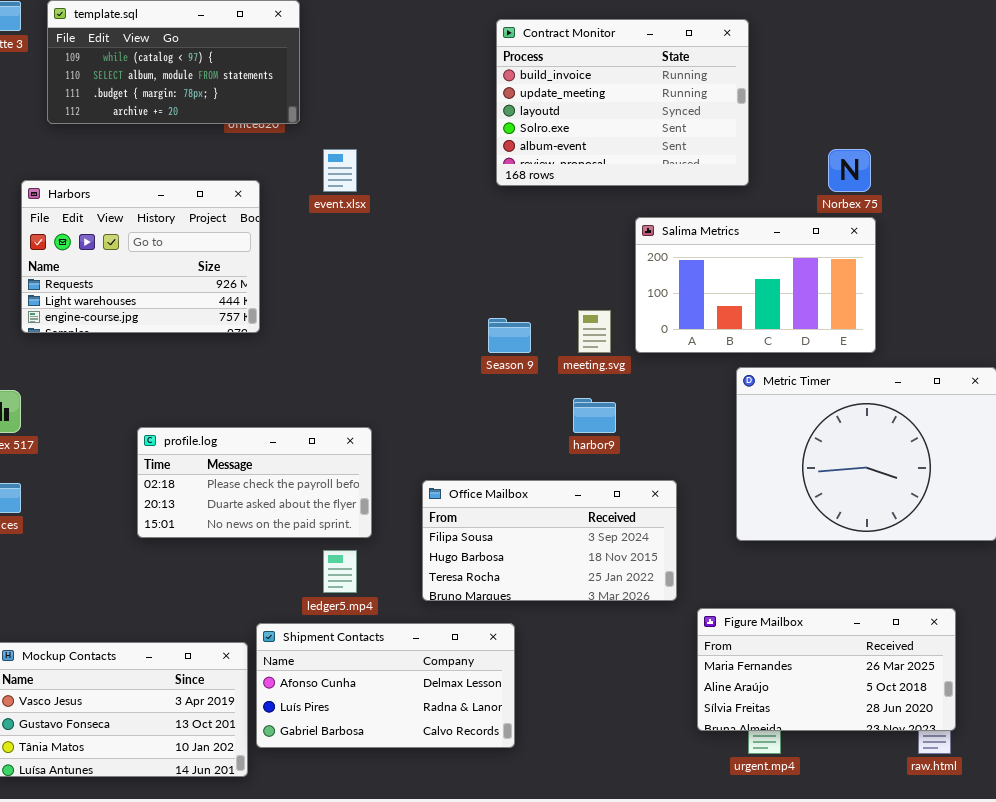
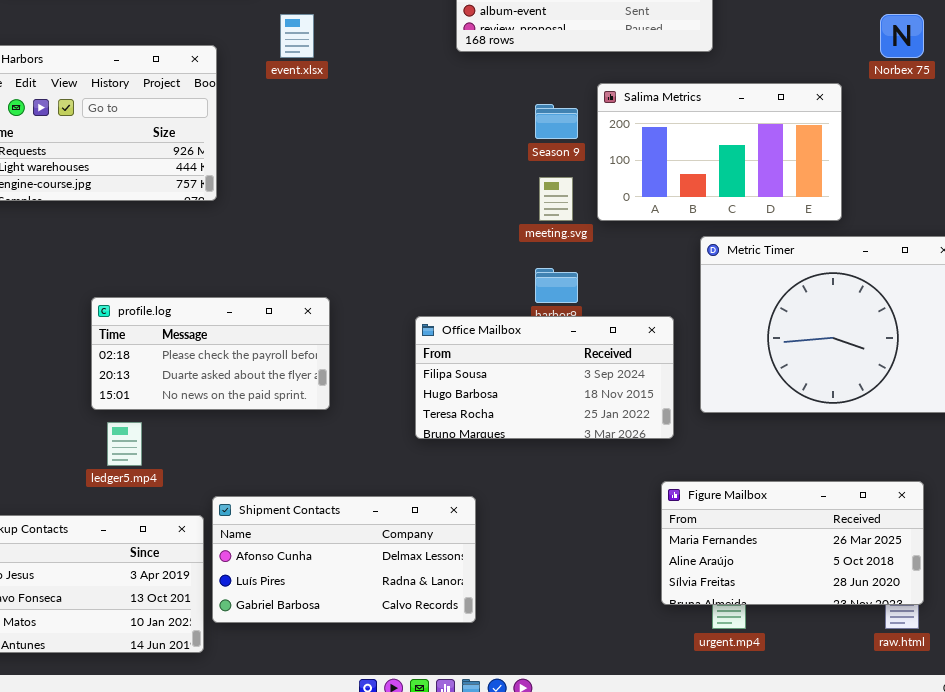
Norbex 75: [828,149,871,192] -> [880,14,924,58], moved
Season 9: [488,318,531,353] -> [535,104,578,139], moved
Office Mailbox: [422,480,677,601] -> [415,316,674,439], moved
ledger5.mp4: [323,550,357,593] -> [107,422,142,466], moved

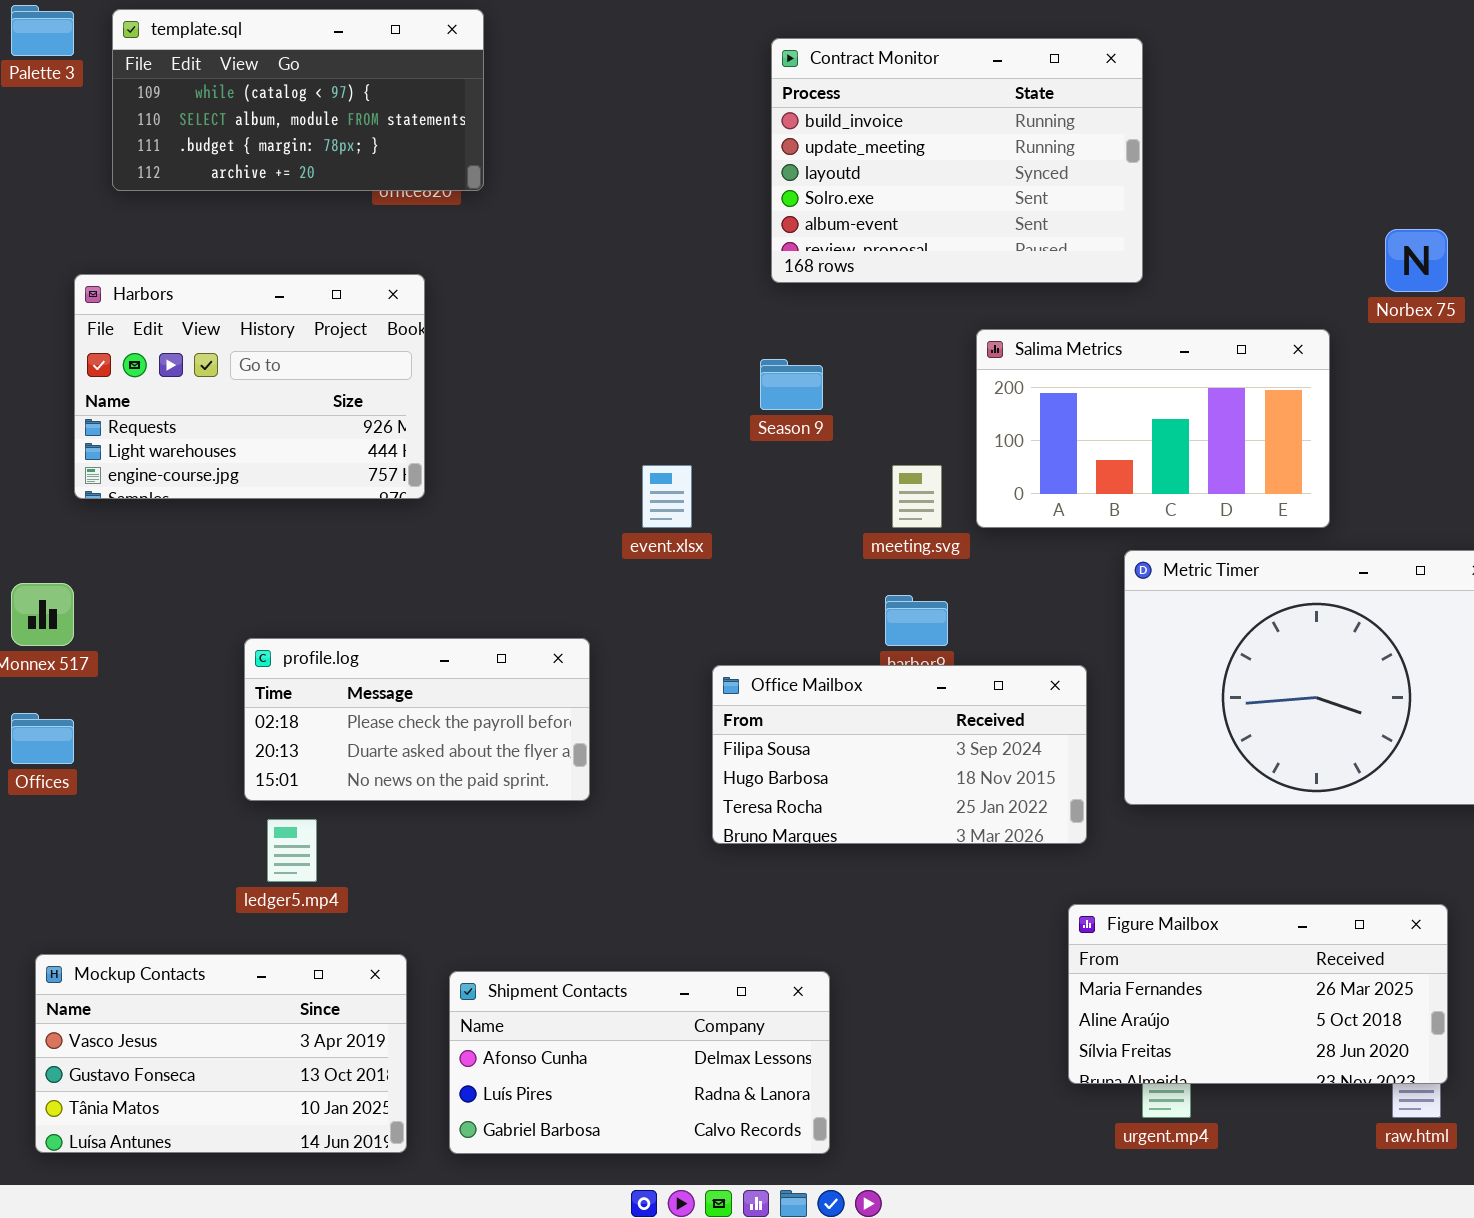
event.xlsx: [280,14,314,58] -> [642,465,692,528], moved
Season 9: [535,104,578,139] -> [760,359,823,410], moved
Shipment Contacts: [212,496,476,623] -> [449,971,830,1154], moved

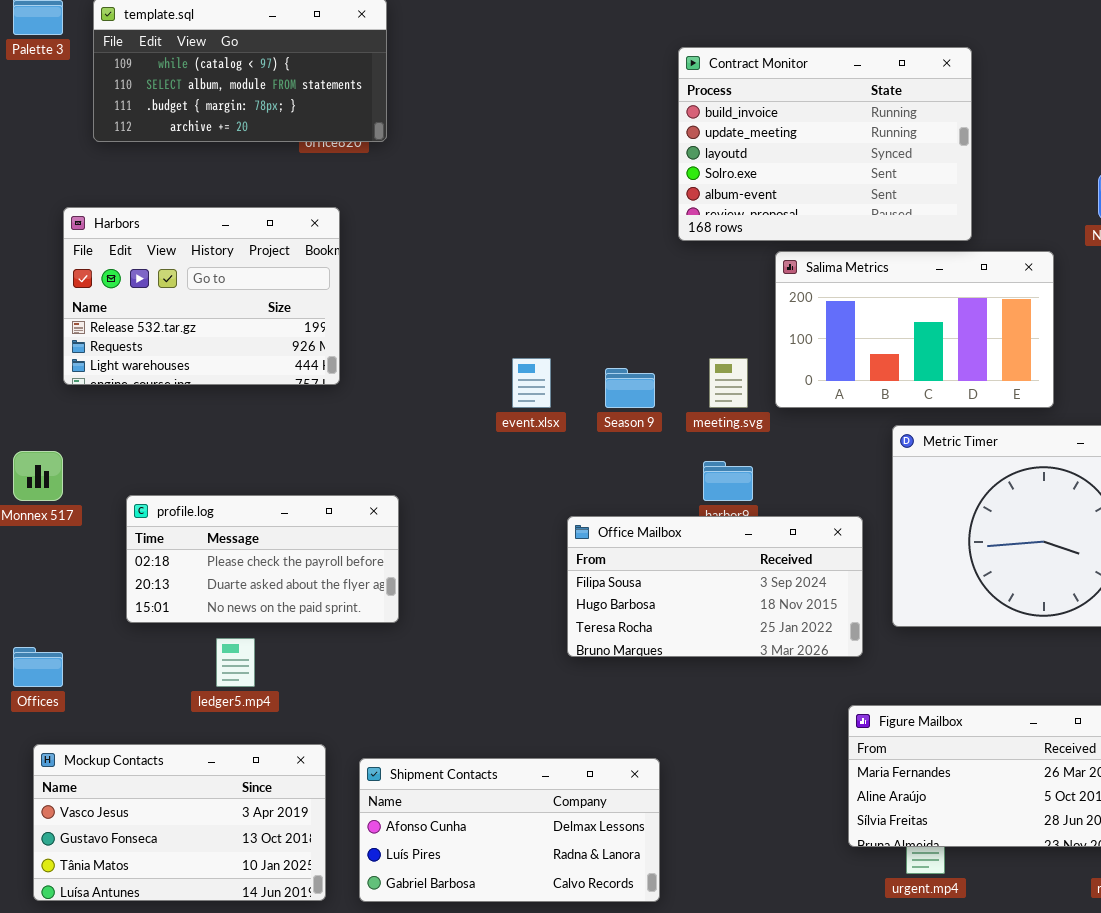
Contract Monitor: [771,38,1143,283] -> [678,47,972,241], moved
Harbors: [74,274,425,499] -> [63,207,340,385], scrolled up 1 row
Season 9: [760,359,823,410] -> [605,368,655,408], moved
profile.log: [244,638,590,801] -> [126,495,399,623], moved
Offices: [11,713,74,764] -> [13,647,63,687], moved

